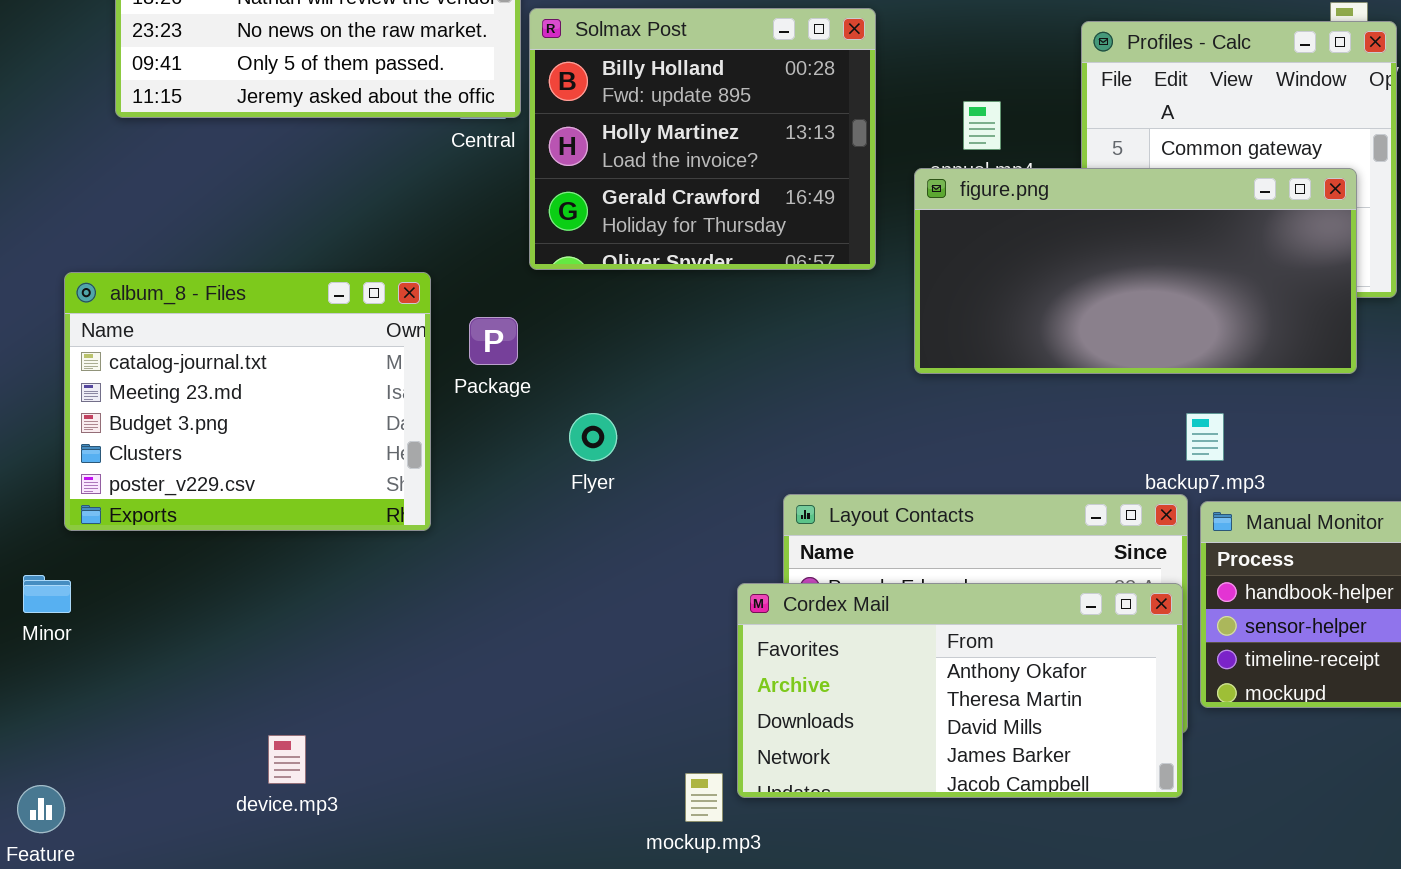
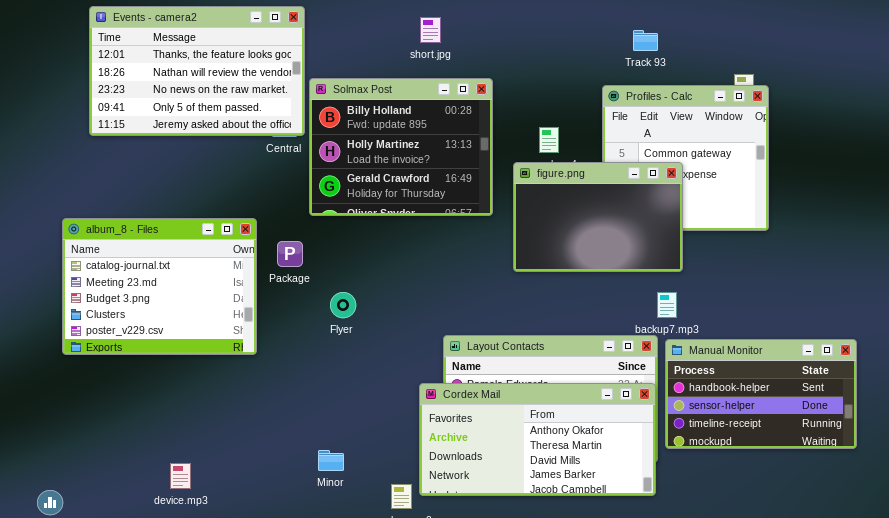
figure.png: [914,168,1357,374] -> [513,162,683,272], resized
Minor: [23,575,71,613] -> [318,450,344,471], moved

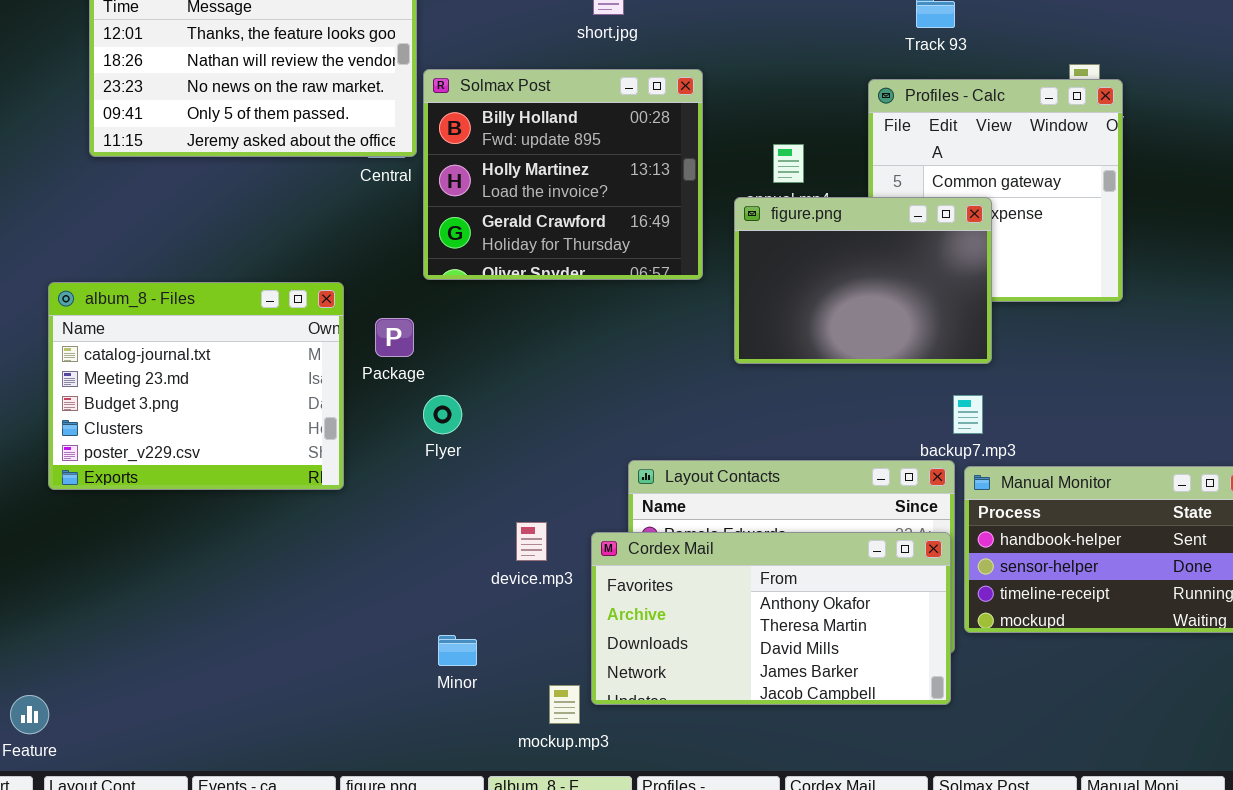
Flyer: [330,292,356,318] -> [423,395,462,434], moved
device.mp3: [170,463,191,489] -> [516,522,547,561], moved

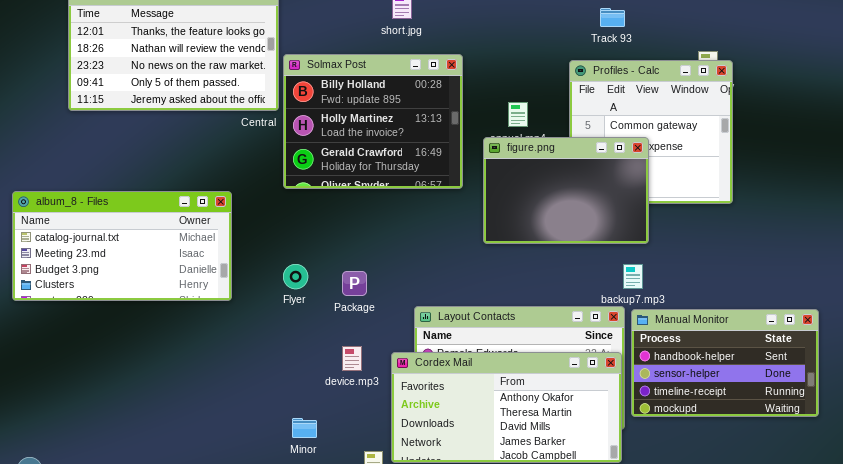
album_8 - Files: [48,282,344,490] -> [12,191,232,301], resized
Package: [375,318,414,357] -> [342,271,367,296], moved

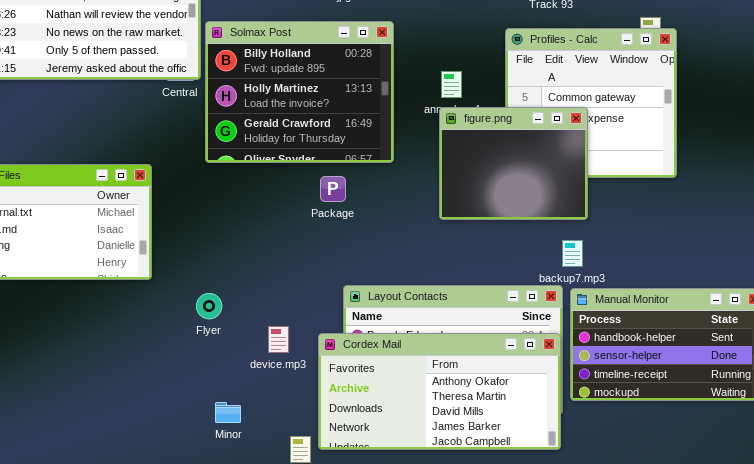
figure.png: [483,137,649,244] -> [439,107,588,220], resized
Flyer: [283,264,308,289] -> [196,293,222,319], moved
Package: [342,271,367,296] -> [320,176,346,202], moved

